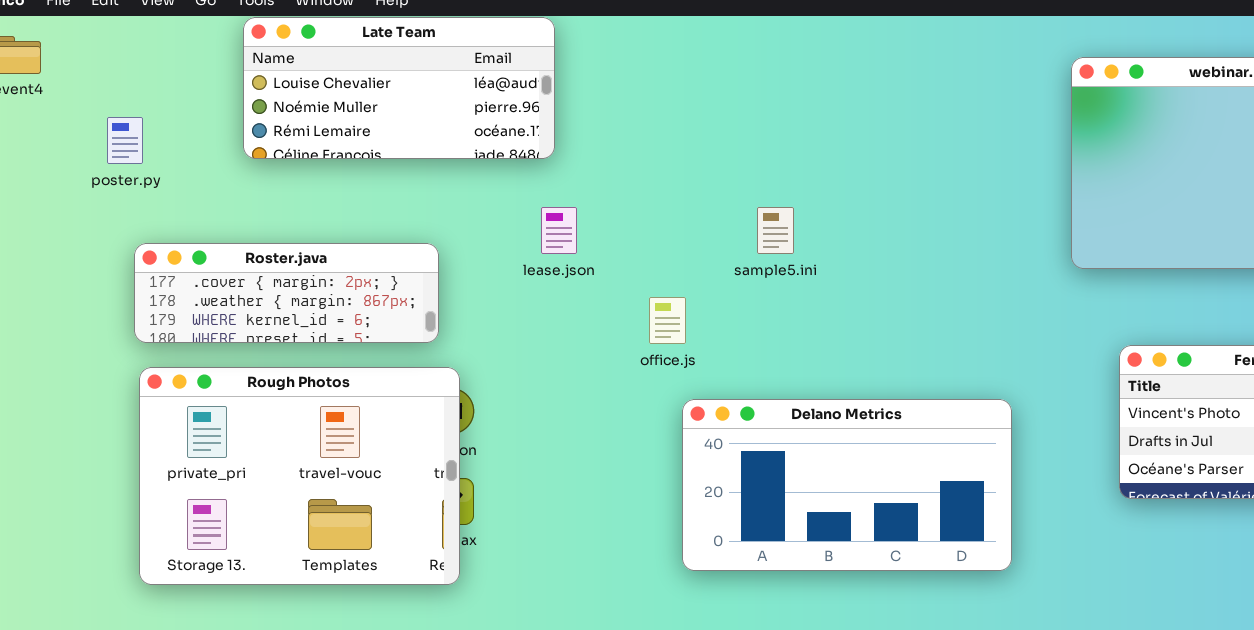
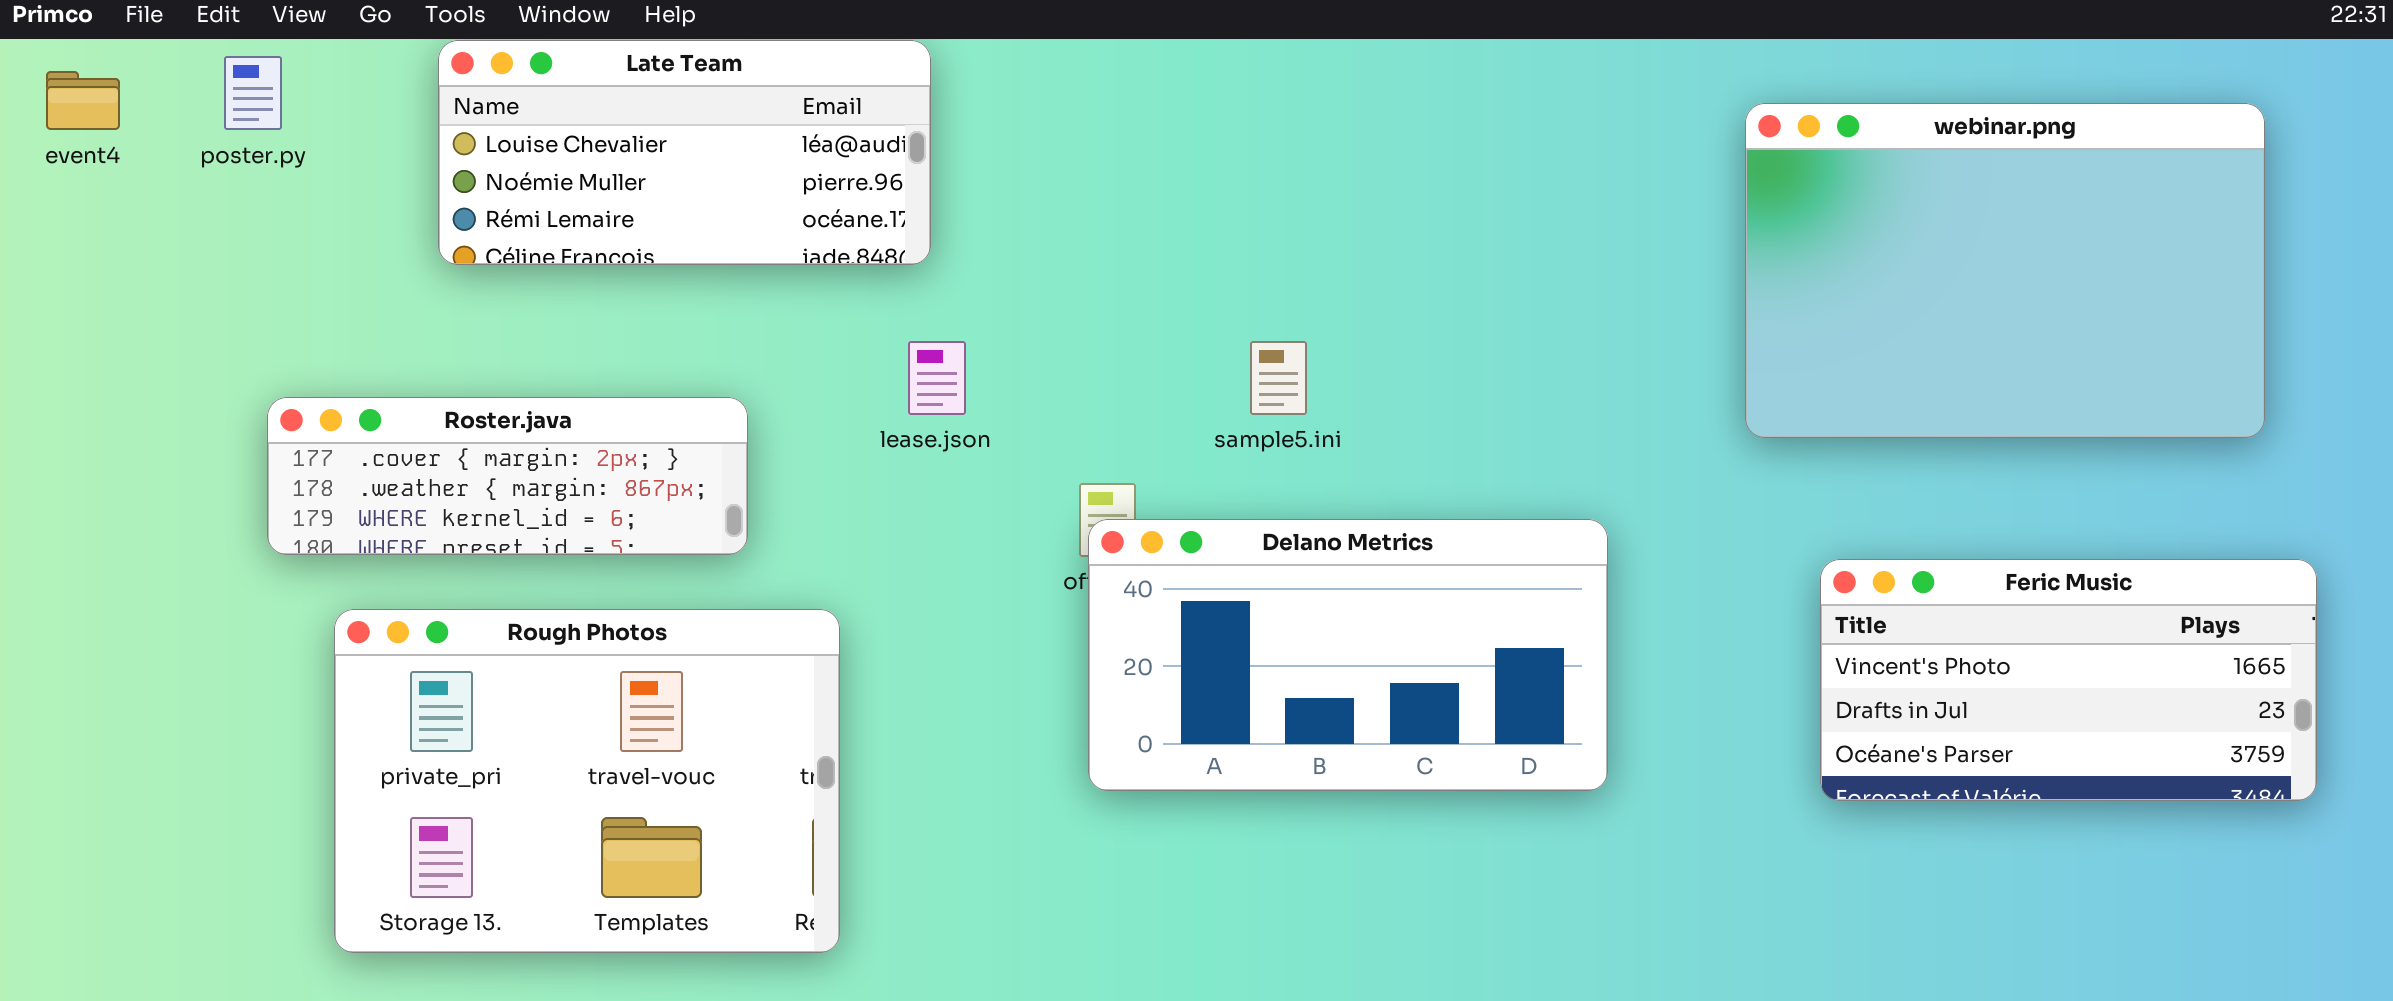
poster.py: [107,117,143,164] -> [224,56,282,130], moved
Rough Photos: [139,367,460,585] -> [334,609,840,953], moved
Delano Metrics: [682,399,1012,571] -> [1088,519,1608,791], moved

